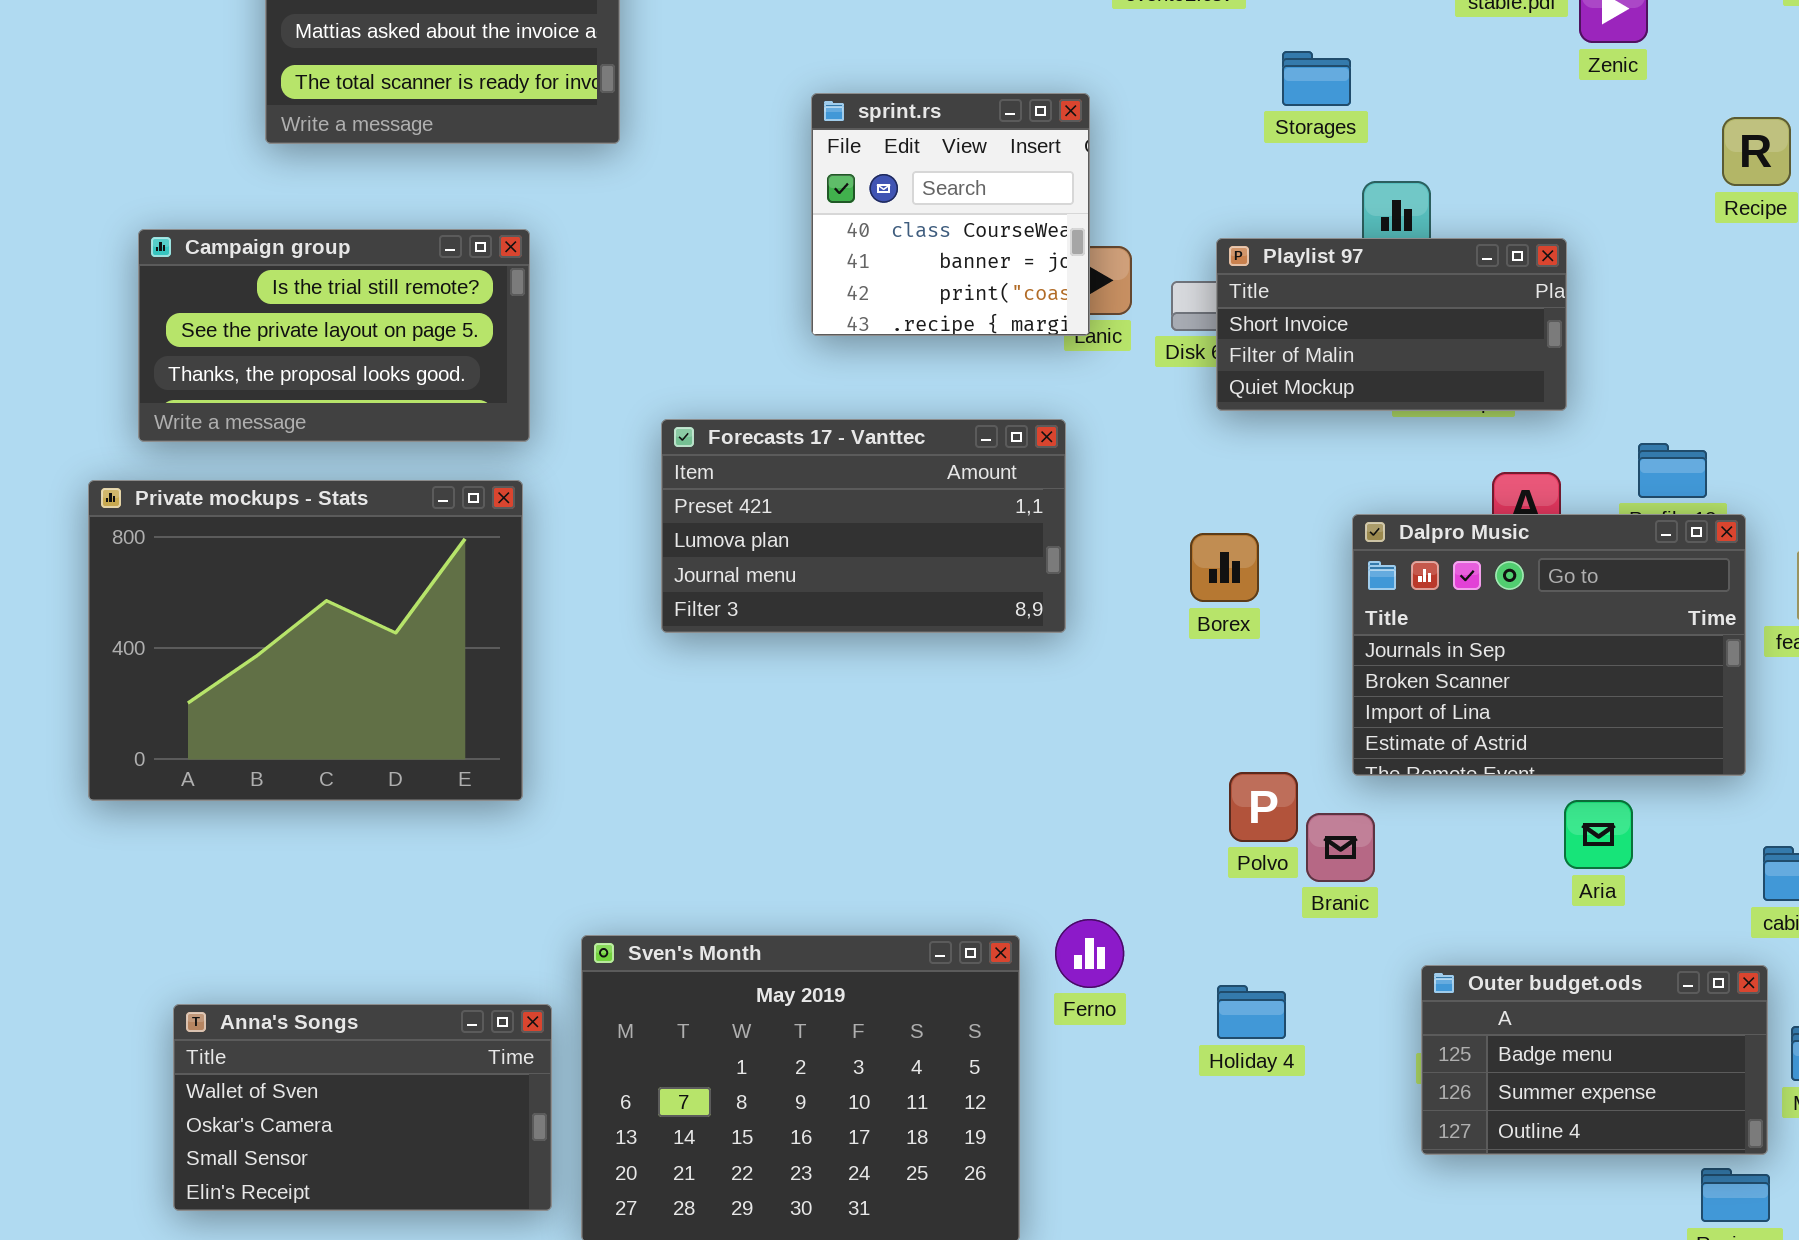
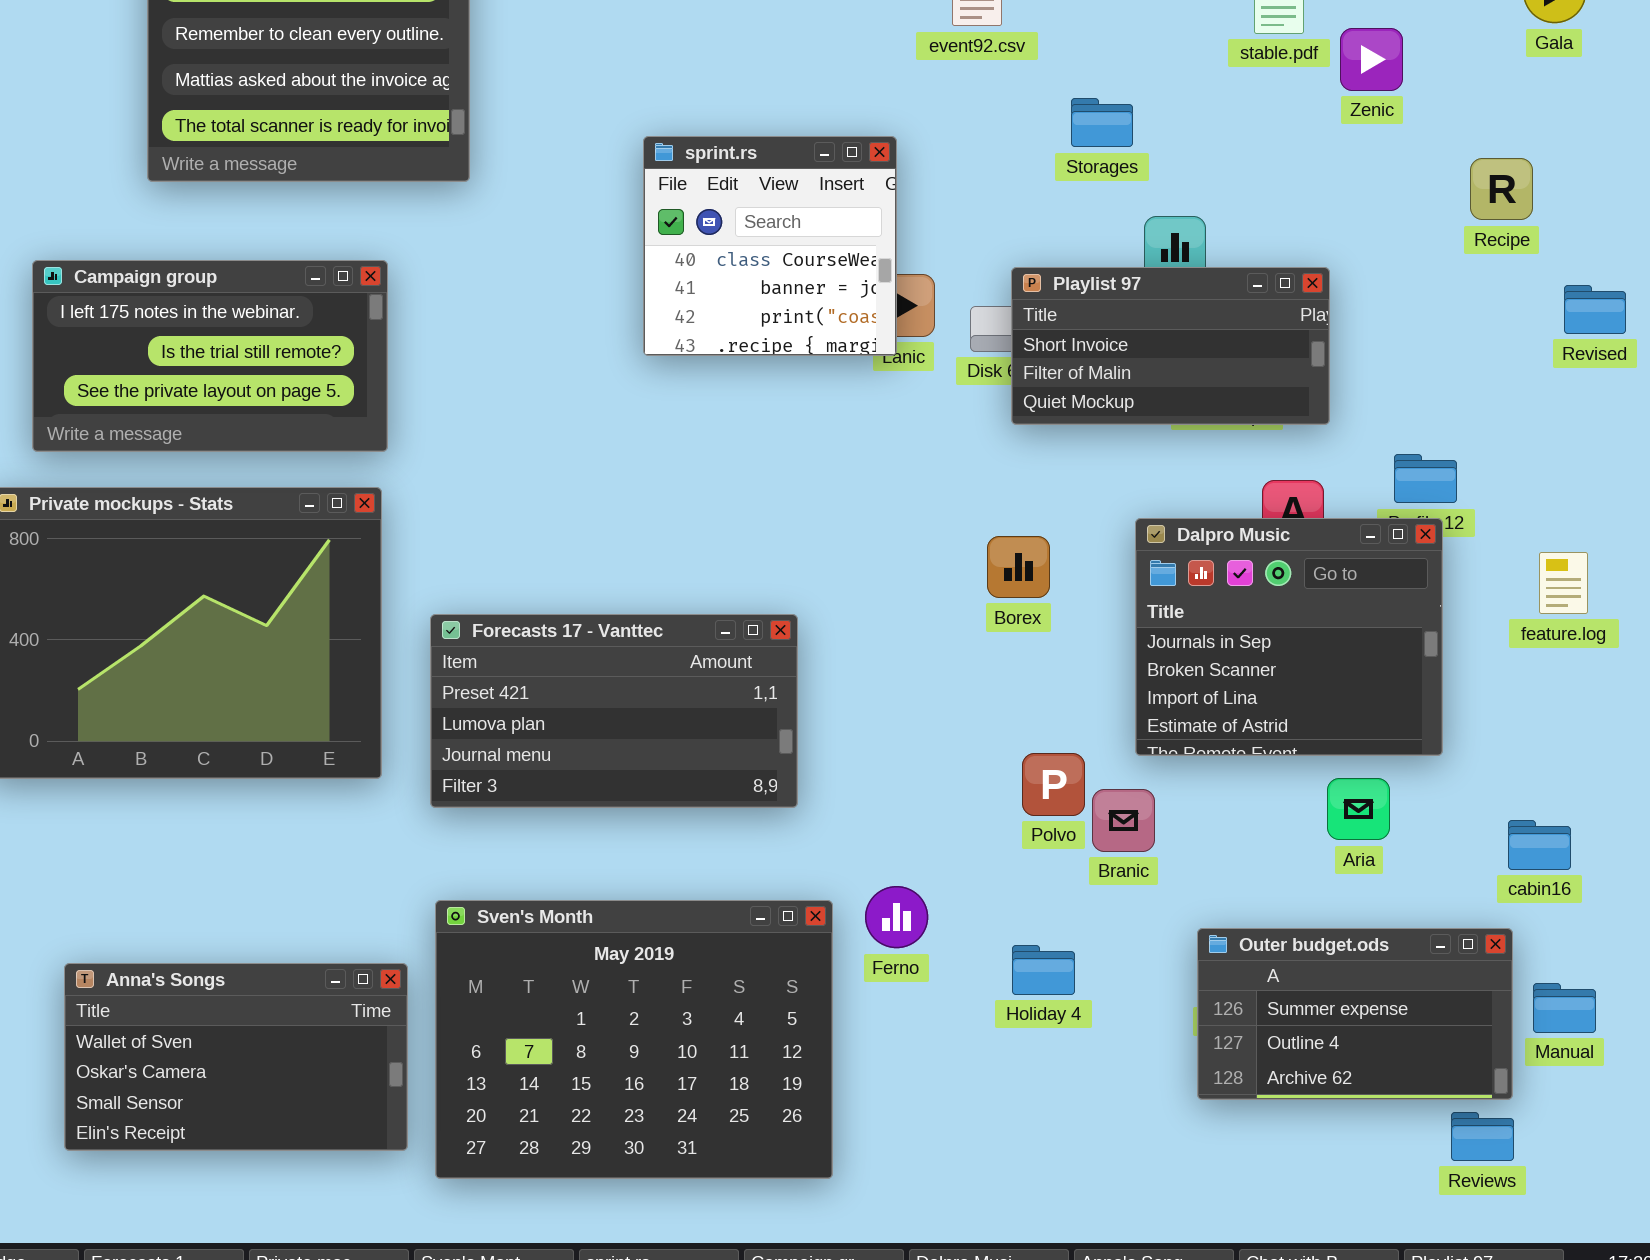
Campaign group: [138,229,530,442] -> [32,260,388,452], scrolled up 1 row
Forecasts 17 - Vanttec: [661,419,1066,633] -> [430,614,798,808], moved
Dalpro Music: [1352,514,1746,776] -> [1135,518,1443,756], resized
Outer budget.ods: [1421,965,1768,1155] -> [1197,928,1513,1100], scrolled down 1 row

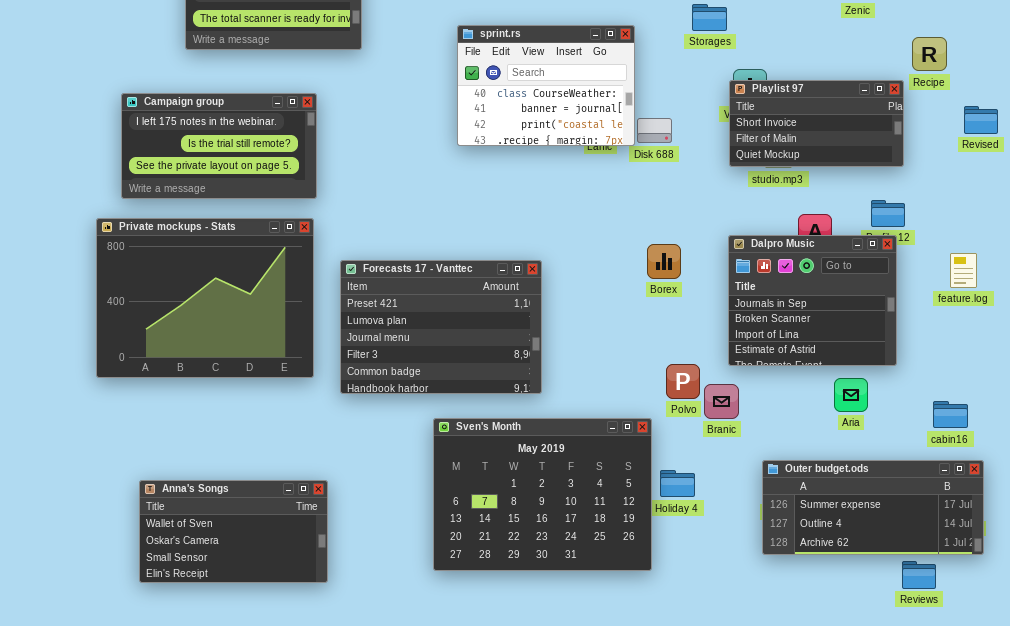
sprint.rs: [643,136,897,356] -> [457,25,635,146], resized
Playlist 97: [1011,267,1330,425] -> [729,80,904,167], moved
Forecasts 17 - Vanttec: [430,614,798,808] -> [340,260,542,394], resized
Sven's Month: [435,900,833,1179] -> [433,418,652,571], moved
Outer budget.ods: [1197,928,1513,1100] -> [762,460,984,555], resized

